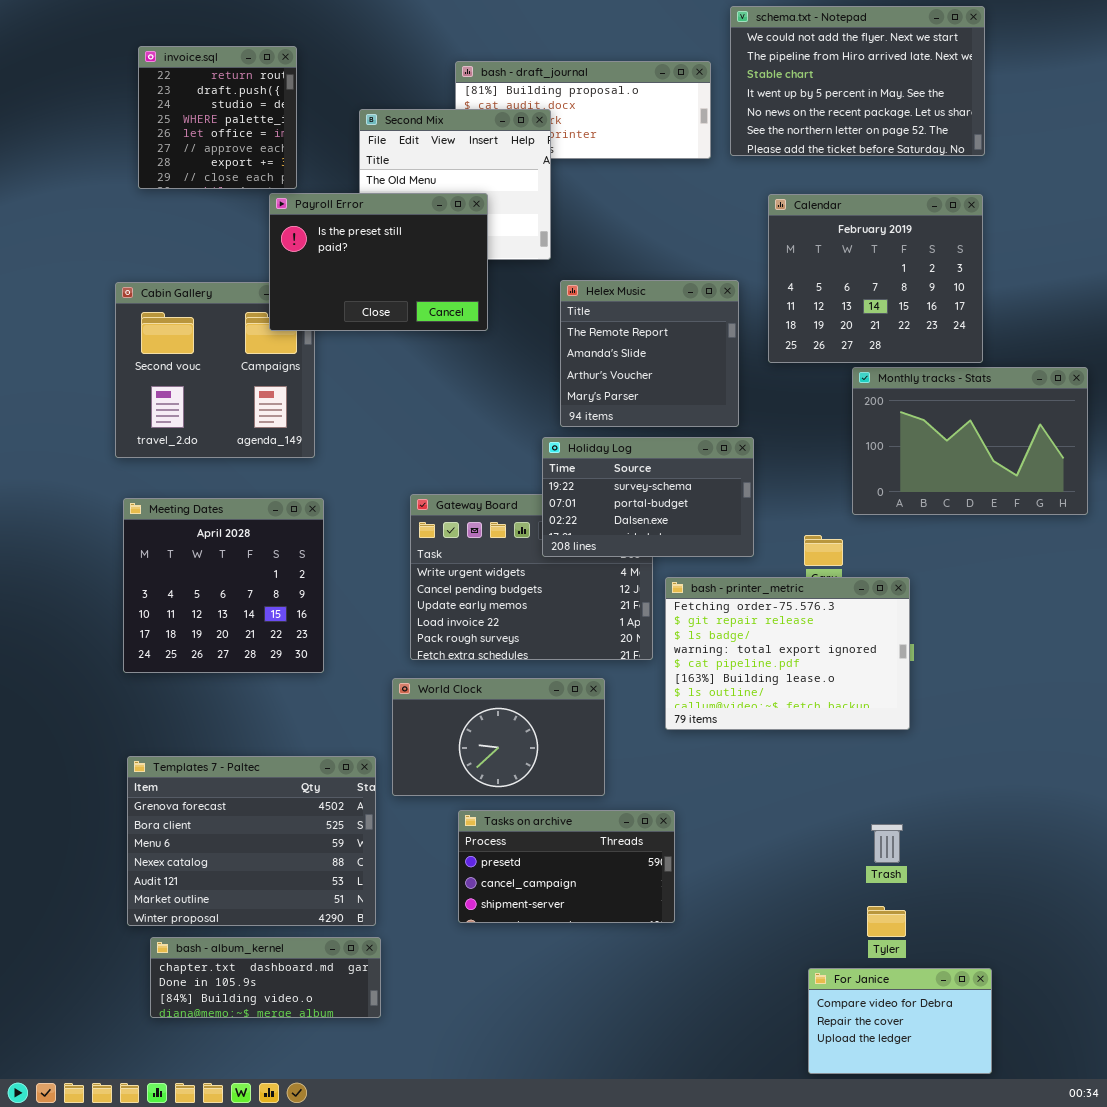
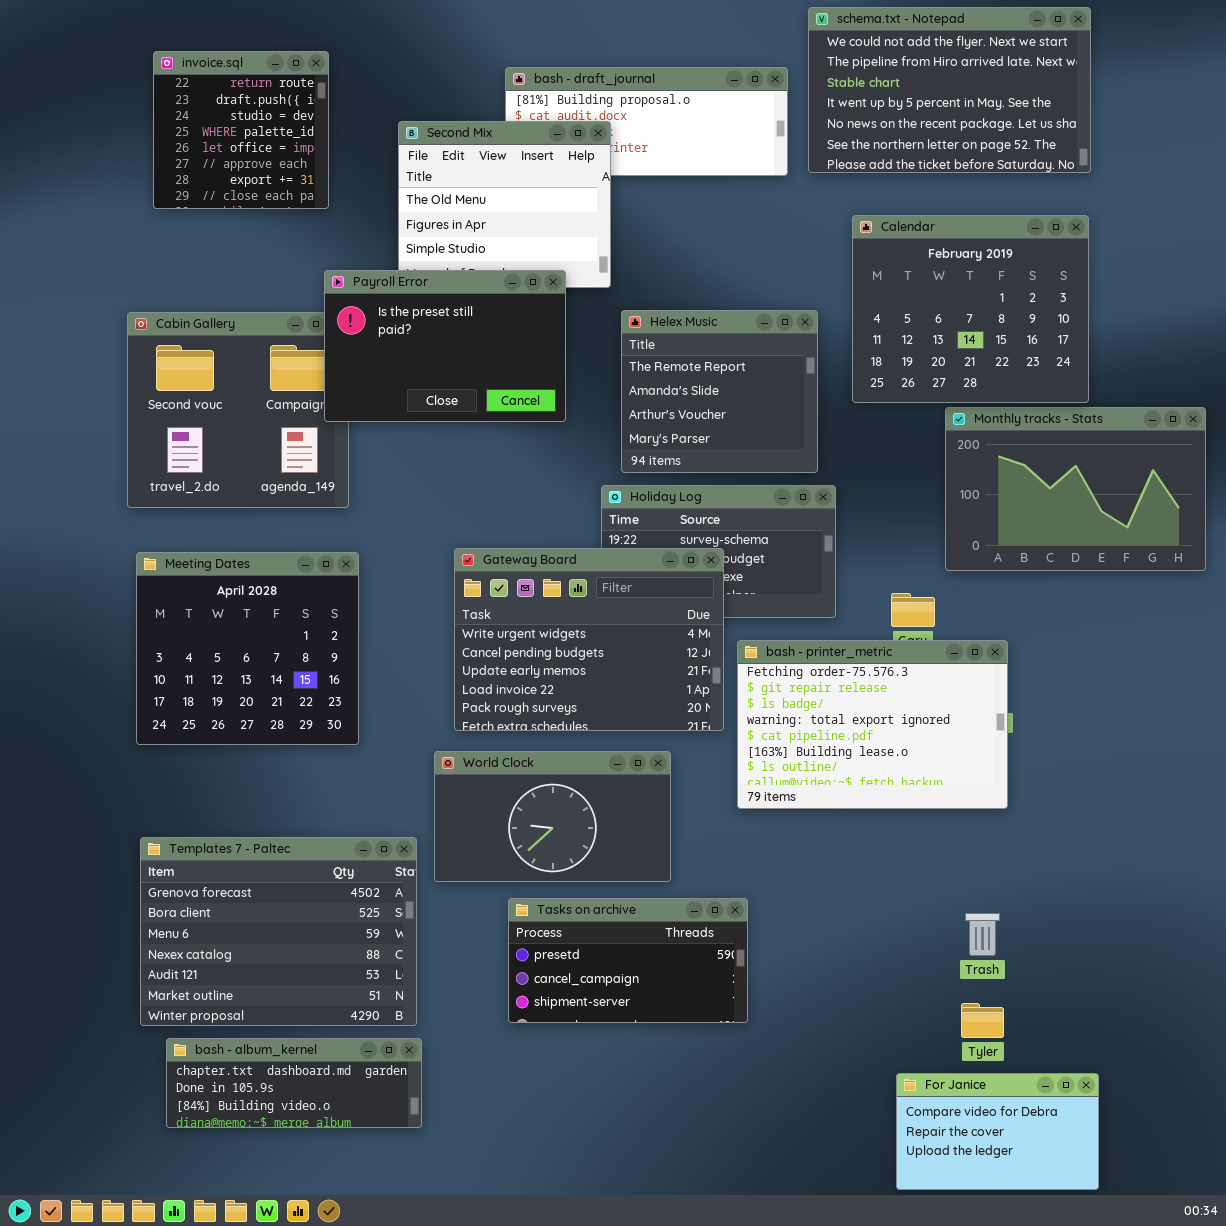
Payroll Error: [269,193,488,331] -> [324,270,566,422], moved
Gateway Board: [410,494,653,660] -> [454,548,724,731], raised

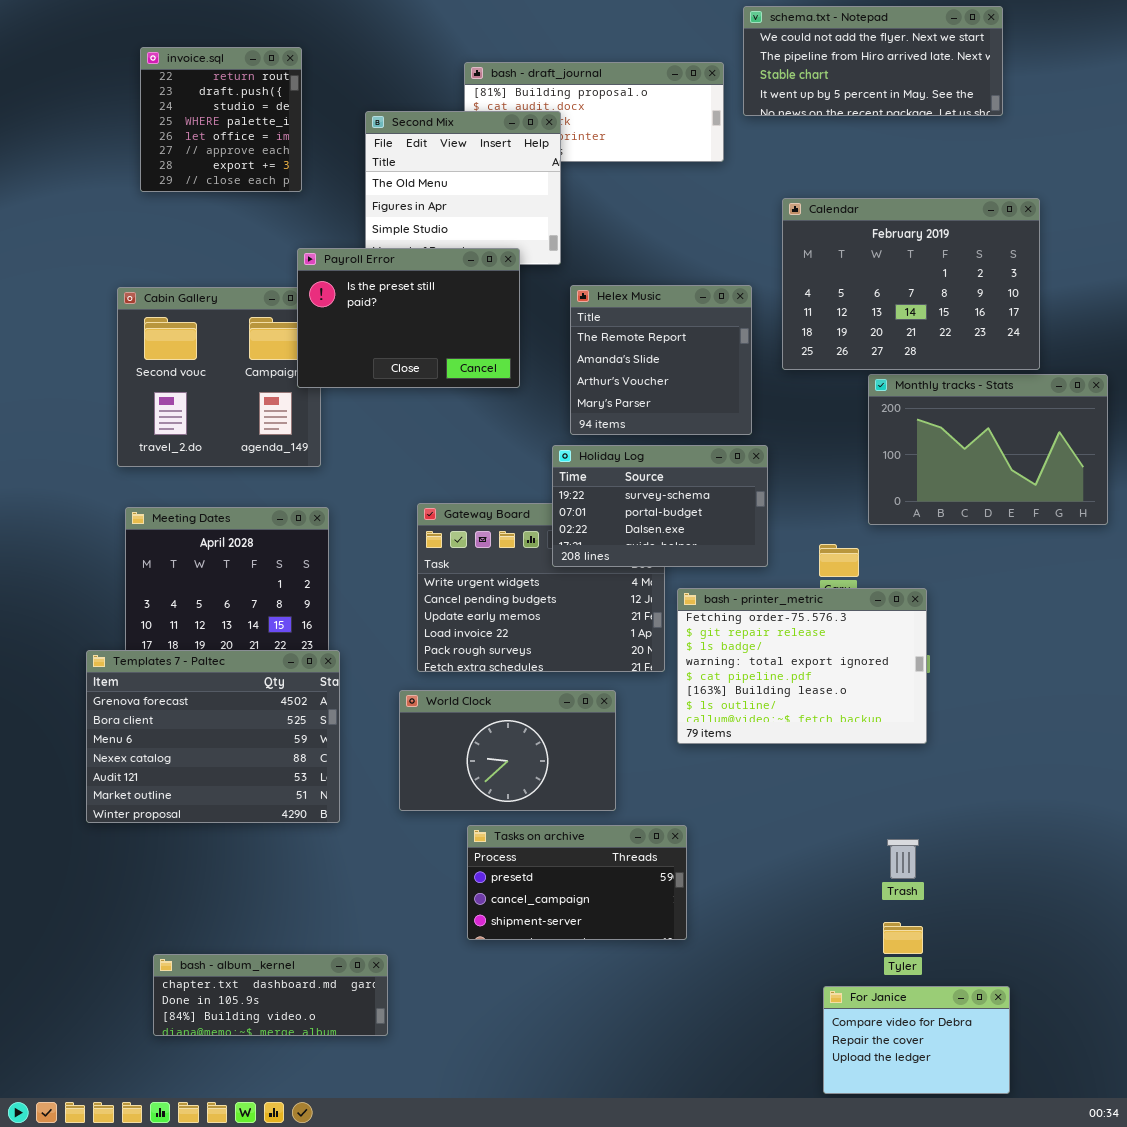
schema.txt - Notepad: [808,7,1091,173] -> [743,6,1003,116], resized
Calendar: [852,215,1089,403] -> [782,198,1040,370], resized
Holiday Log: [601,485,836,618] -> [552,445,768,567], raised
Templates 7 - Paltec: [140,837,417,1026] -> [86,650,340,823], moved

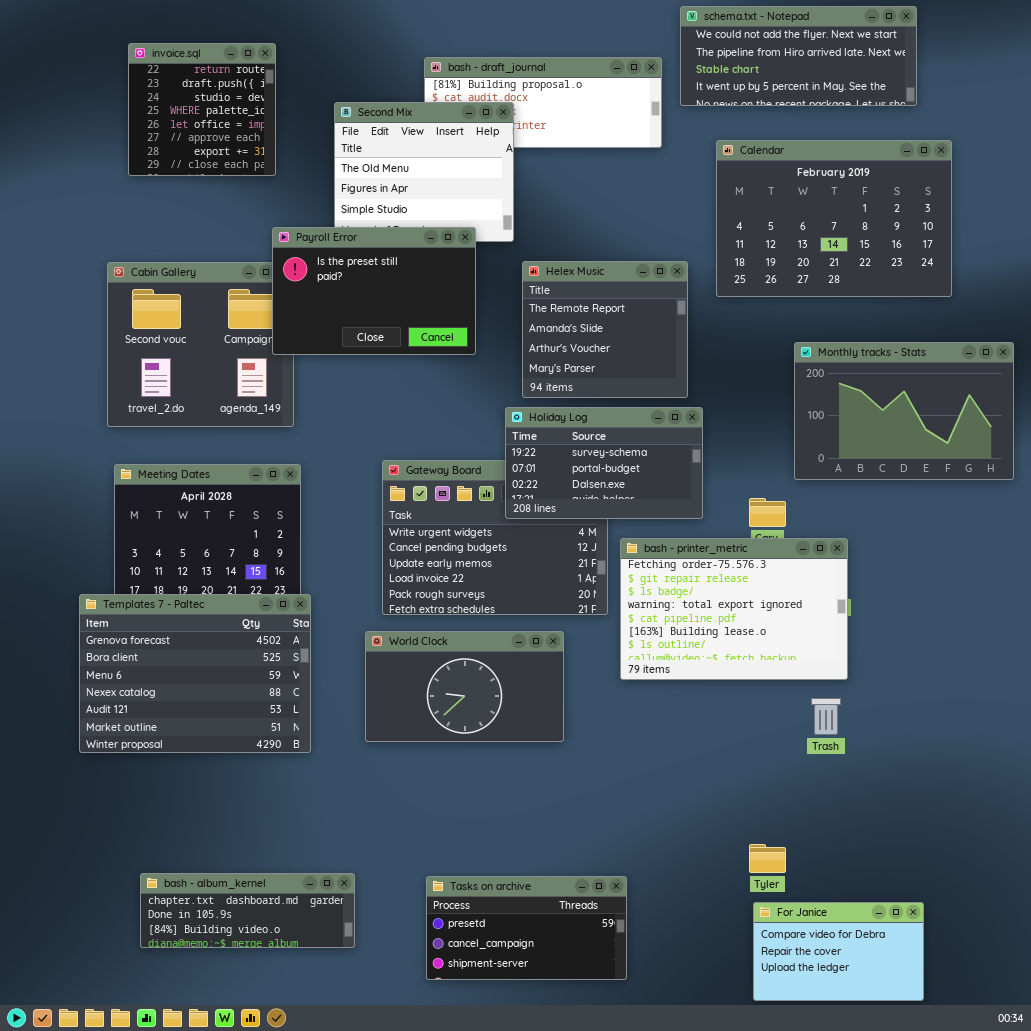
Calendar: [782,198,1040,370] -> [716,140,952,297], moved
Tasks on archive: [467,825,687,940] -> [426,876,627,980], moved
Trash: [887,839,919,879] -> [811,698,841,735], moved
Tyler: [883,922,923,954] -> [749,844,786,873], moved

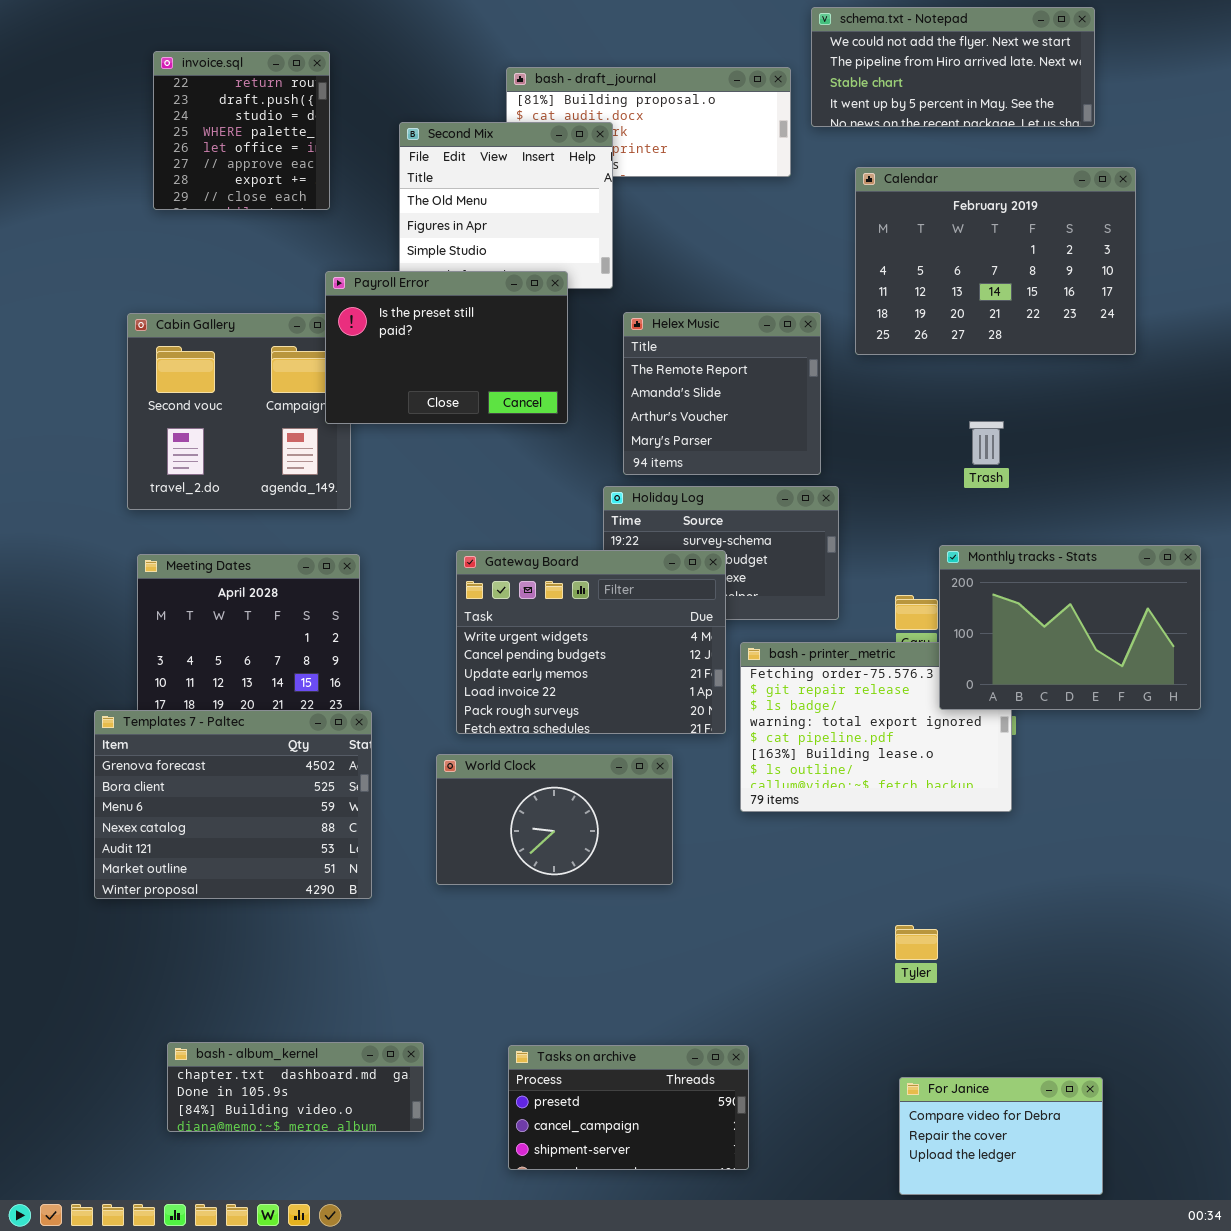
Monthly tracks - Stats: [794,342,1014,480] -> [939,545,1201,710], moved
Gateway Board: [382,460,608,615] -> [456,550,726,734], raised
Trash: [811,698,841,735] -> [969,421,1004,465], moved
Tyler: [749,844,786,873] -> [895,925,938,960], moved

